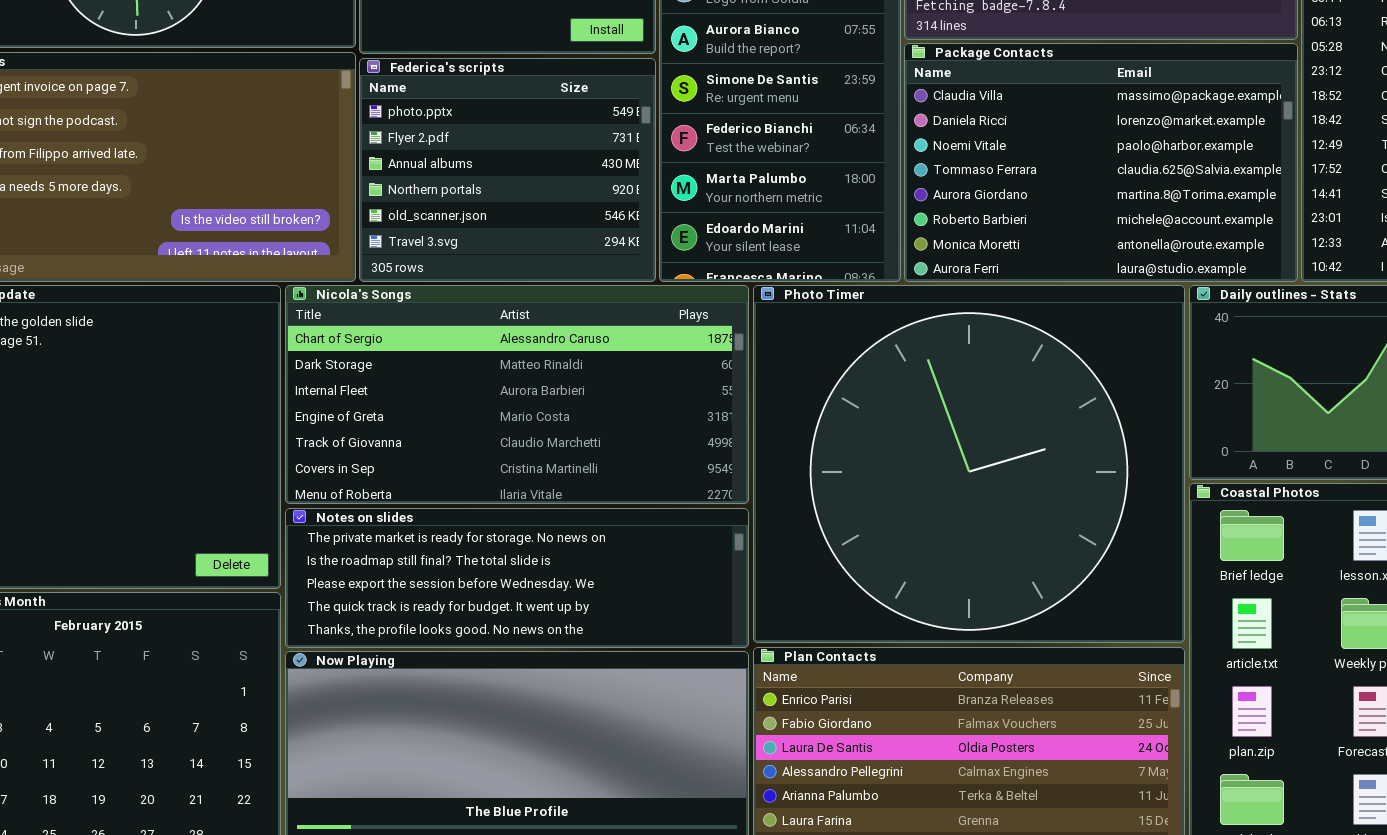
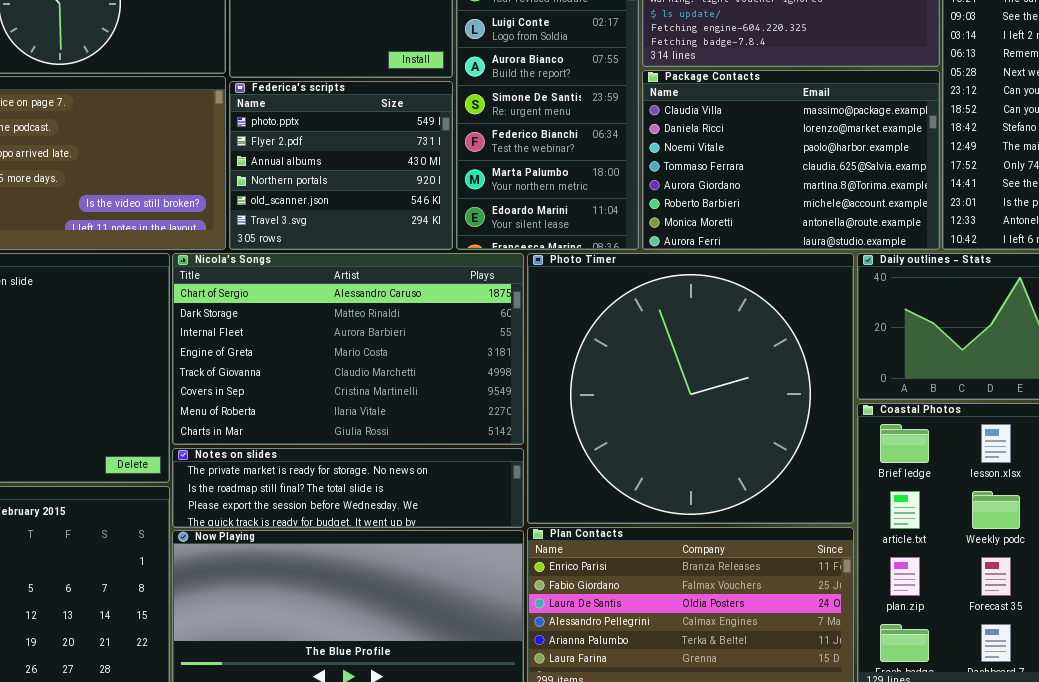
Nicola's Songs: [285,285,749,504] -> [172,253,524,445], resized
Notes on slides: [285,508,749,648] -> [172,448,524,528], resized

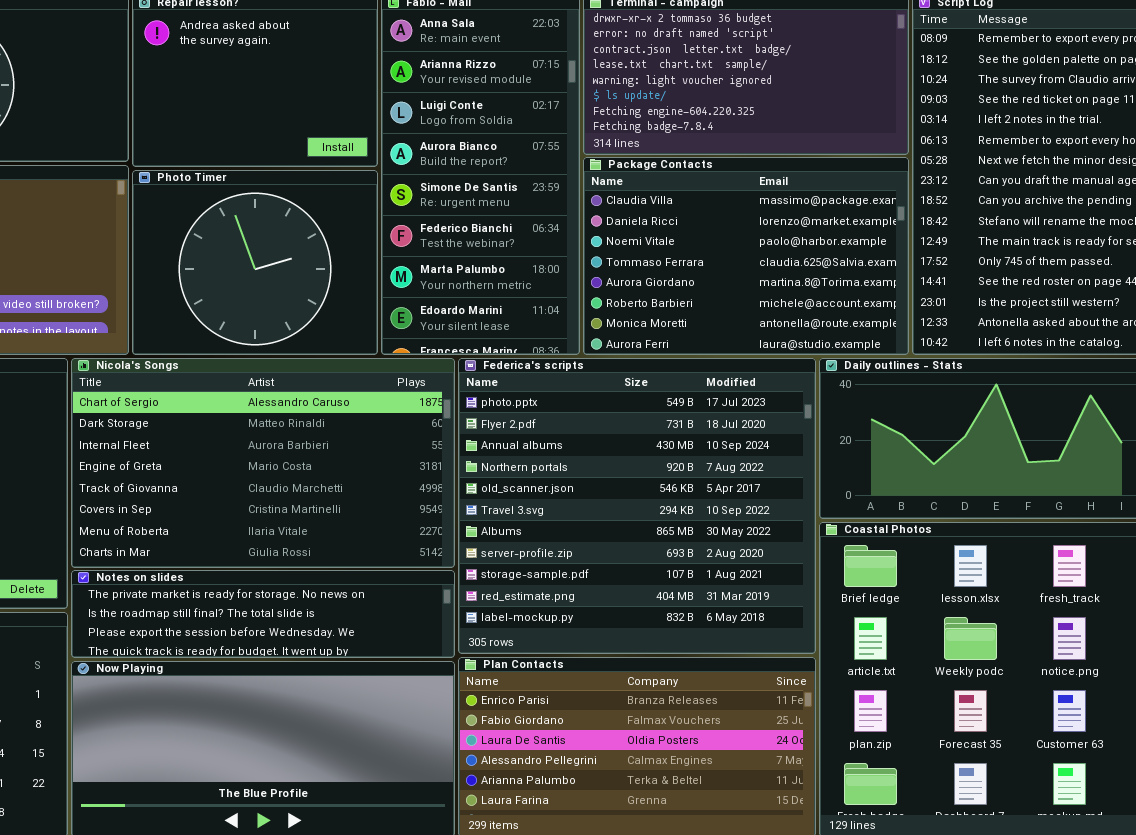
Federica's scripts: [229,81,453,250] -> [458,358,816,654], moved, resized
Photo Timer: [527,253,854,524] -> [132,170,378,355], moved, resized

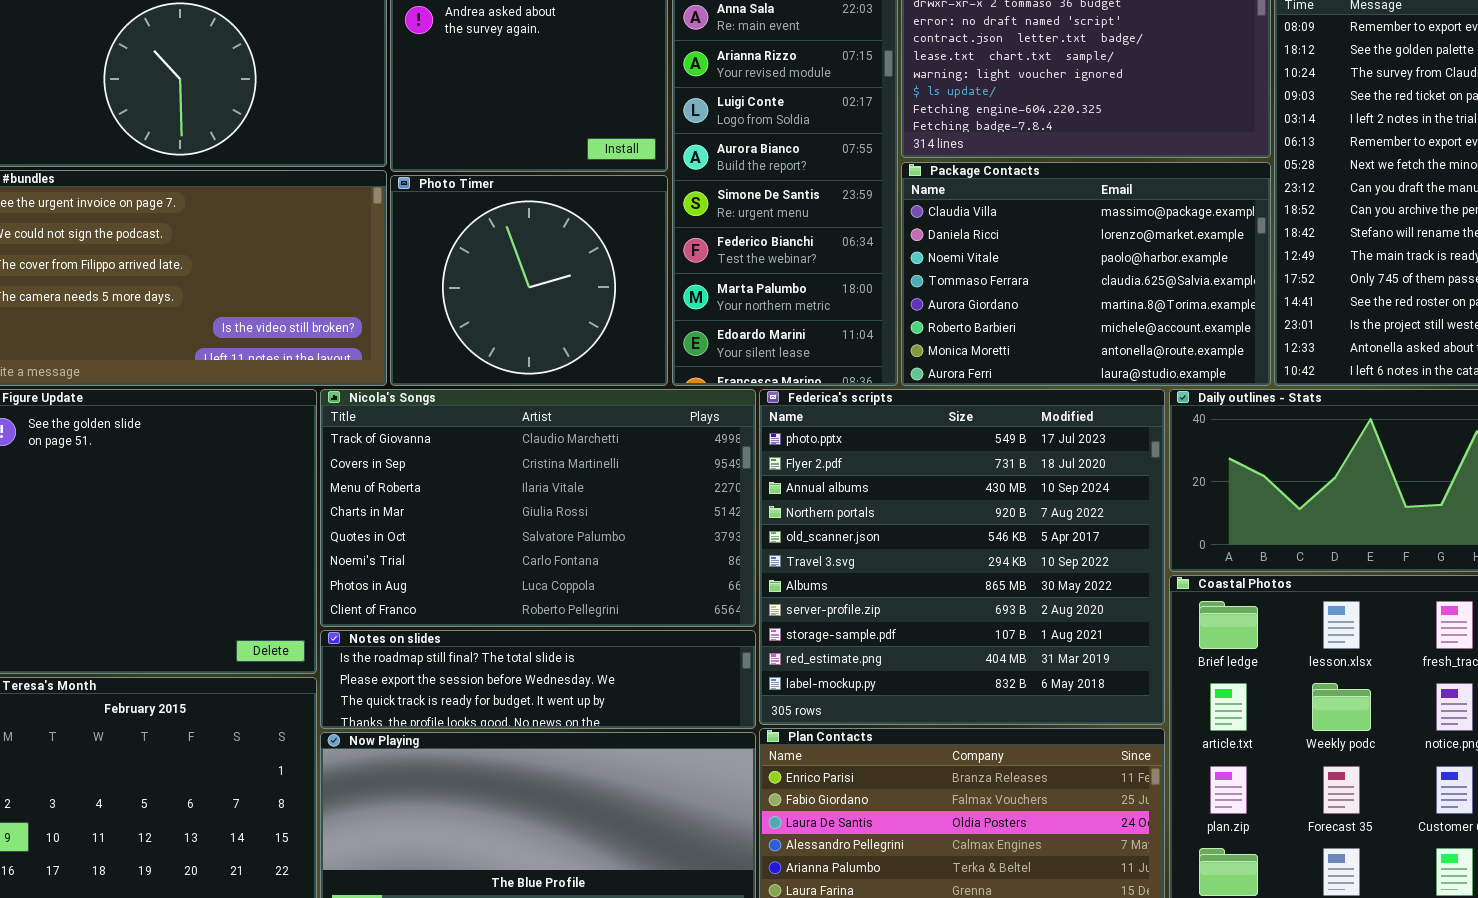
Nicola's Songs: [71,358,455,568] -> [320,389,756,627], scrolled down 4 rows
Notes on slides: [71,570,455,658] -> [320,630,756,729], scrolled down 1 row

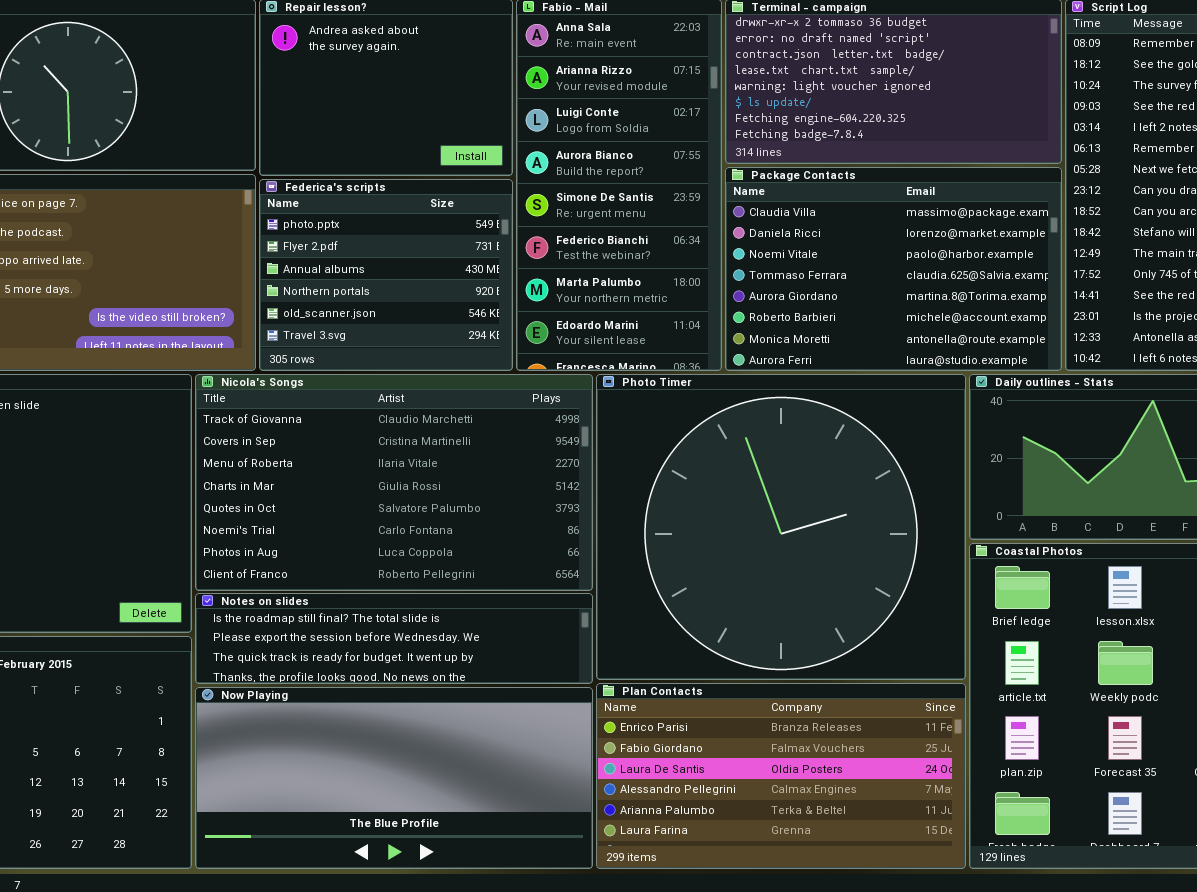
Photo Timer: [390,175,668,386] -> [596,374,966,680], moved, resized
Federica's scripts: [759,389,1165,725] -> [259,179,513,371], moved, resized

